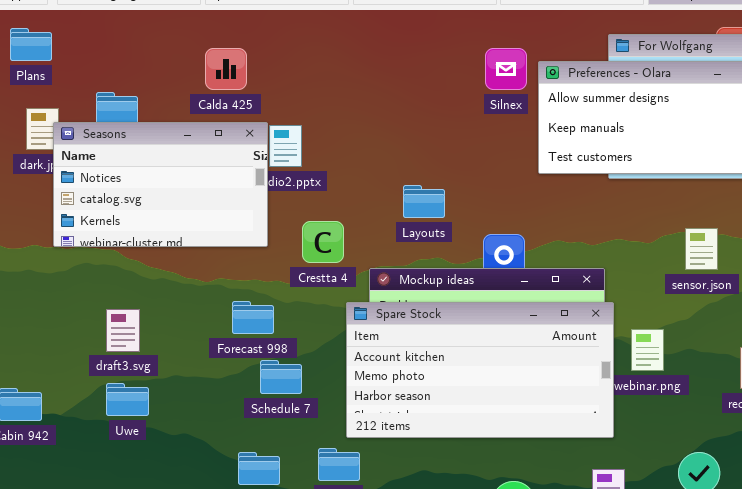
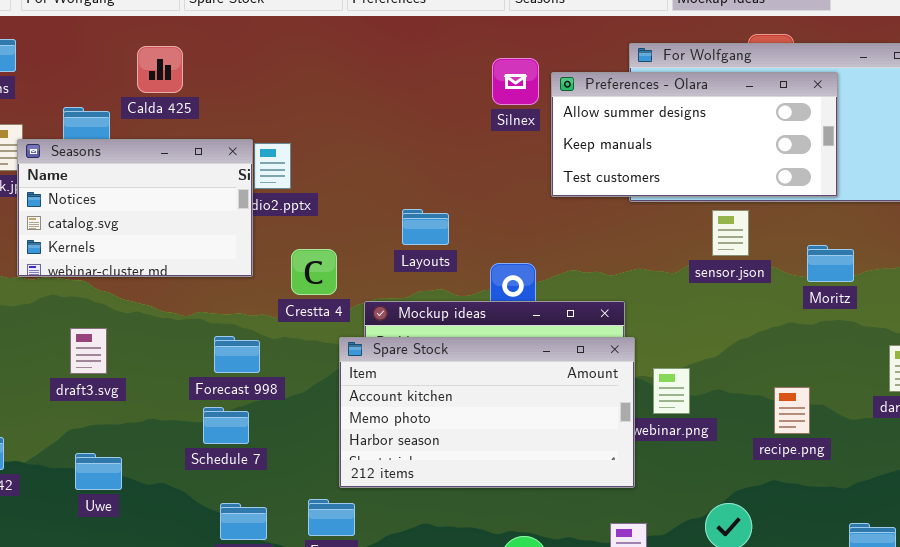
Calda 425: [205,48,247,90] -> [137,46,183,93], moved
sensor.json: [685,228,718,270] -> [712,210,749,256], moved
draft3.svg: [106,309,140,352] -> [70,328,107,374], moved
Schedule 7: [260,360,302,394] -> [203,407,249,444], moved
Uwe: [106,383,149,416] -> [75,453,122,490], moved

